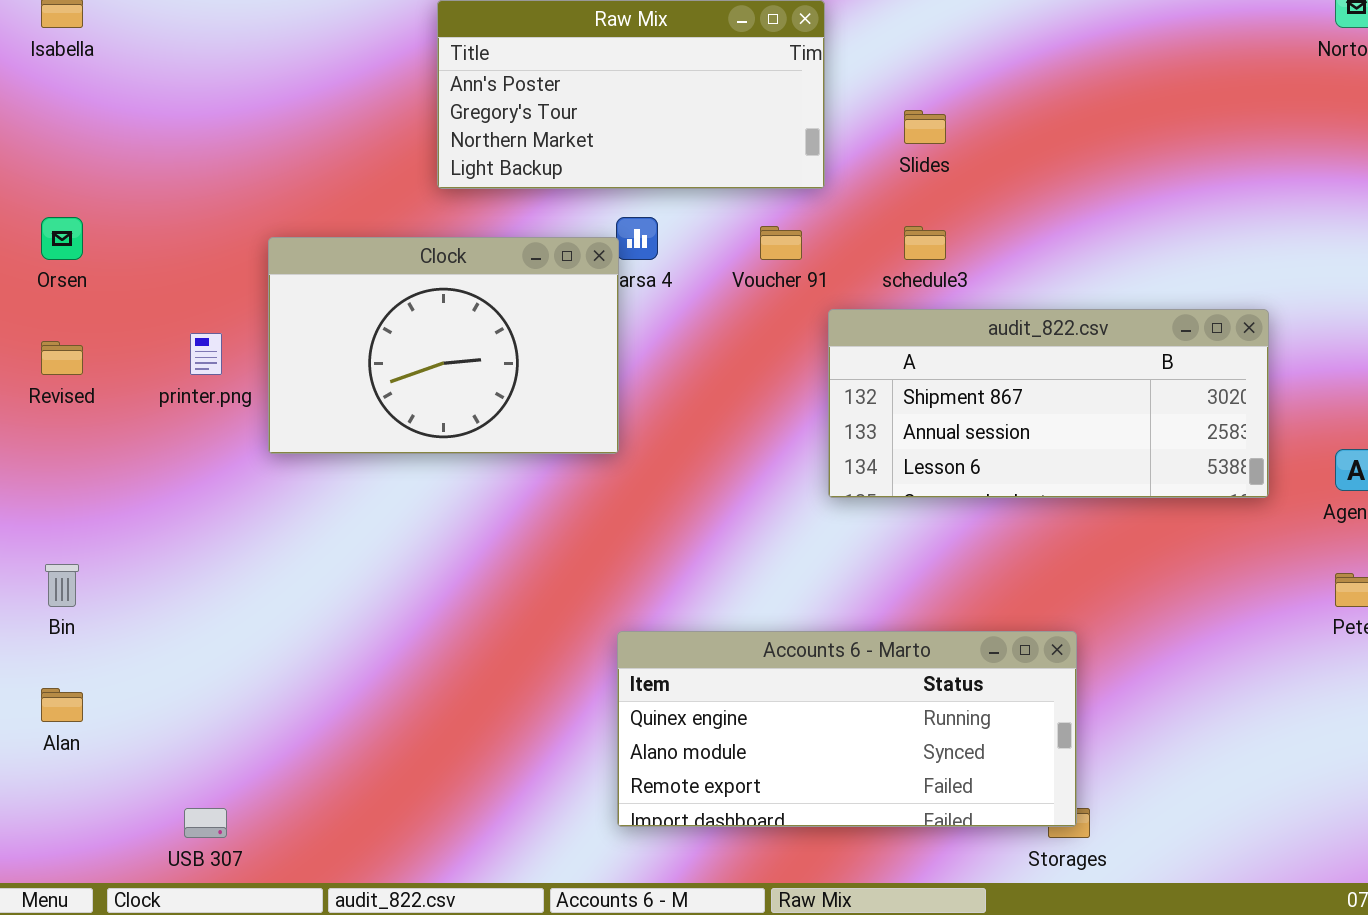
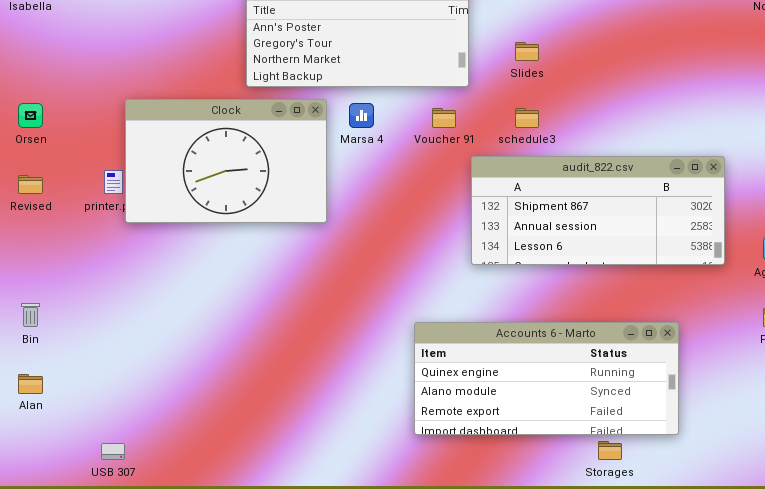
Clock: [268,237,619,454] -> [125,99,327,223], moved
Accounts 6 - Marto: [617,631,1077,827] -> [414,322,679,435], moved

